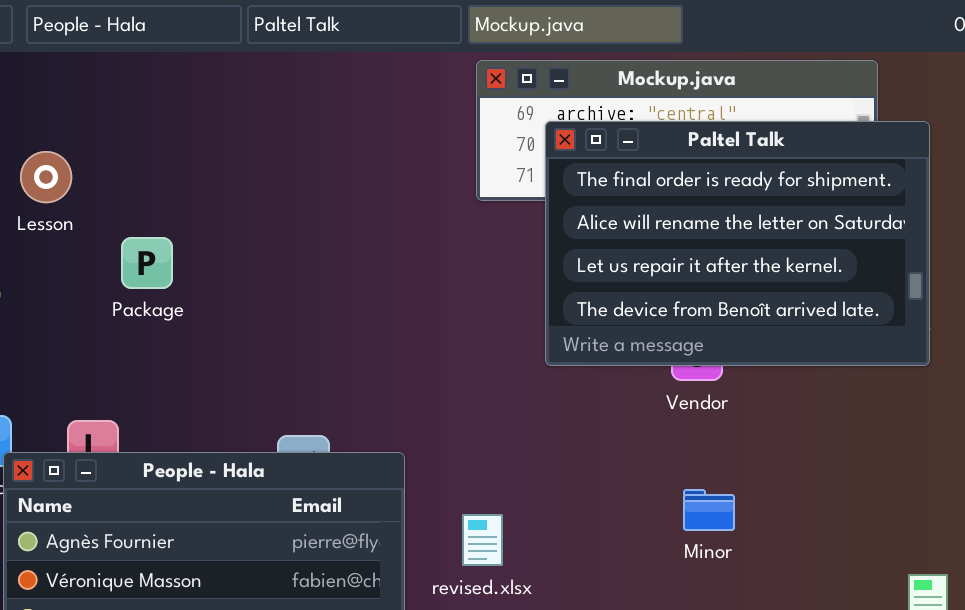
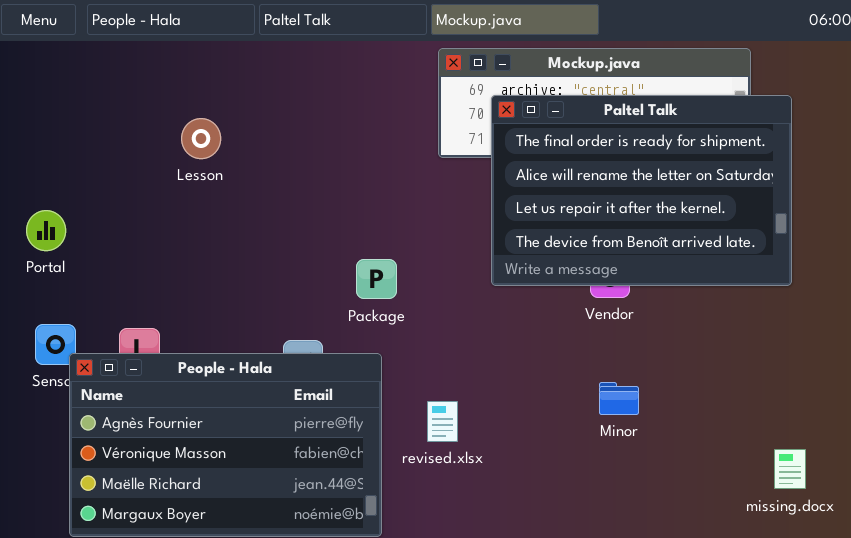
Lesson: [20,151,72,203] -> [181,118,221,159], moved
Package: [121,237,173,289] -> [356,259,397,299], moved

